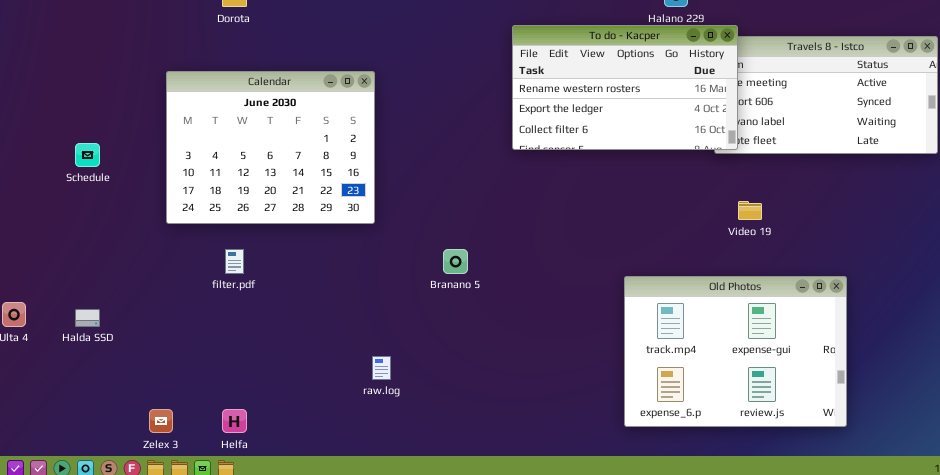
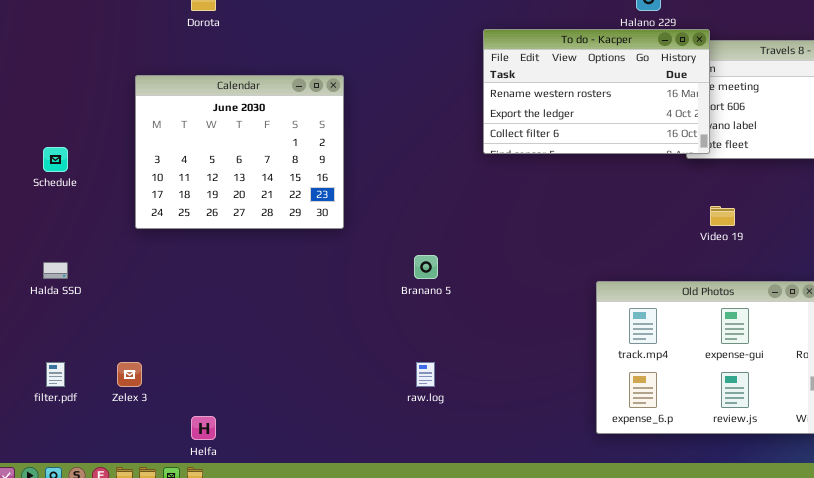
filter.pdf: [225,249,244,274] -> [46,362,65,387], moved
Halda SSD: [75,309,100,327] -> [43,262,68,279], moved
raw.log: [372,356,391,380] -> [416,362,435,387], moved
Zelex 3: [149,409,173,433] -> [117,362,142,387], moved

